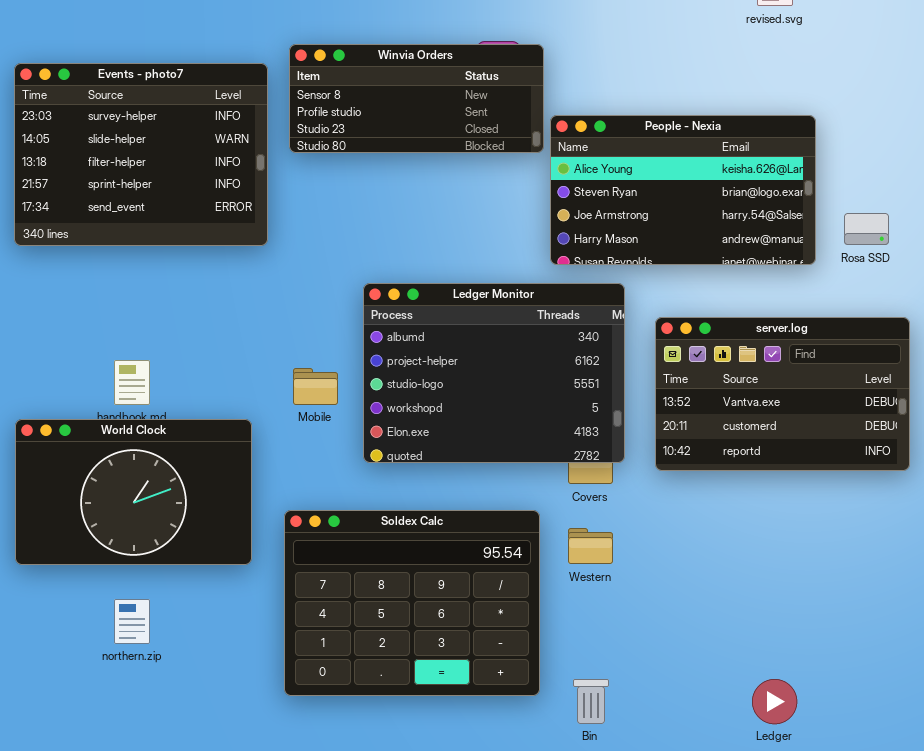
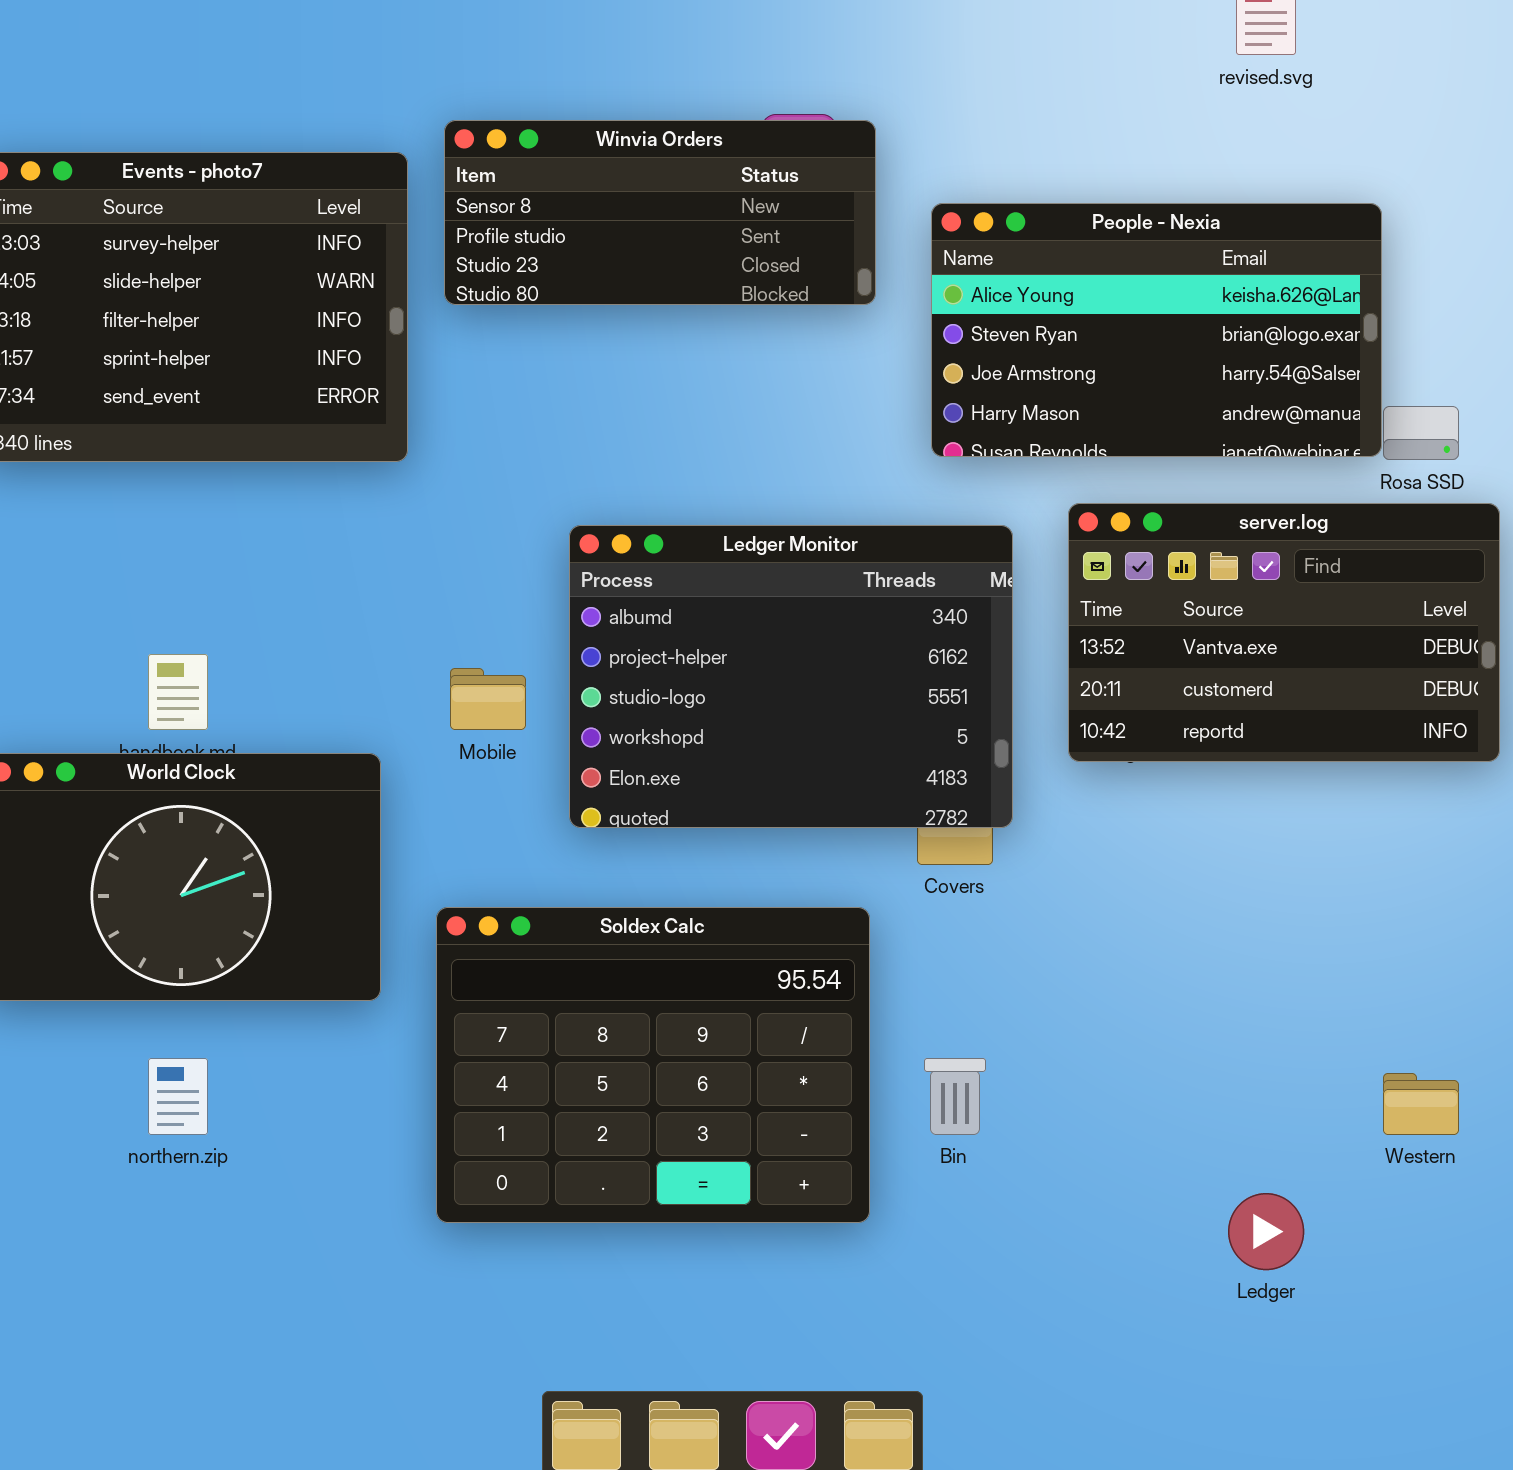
People - Nexia: [550,115,816,265] -> [931,203,1382,457], moved
server.log: [655,317,910,471] -> [1068,503,1500,762], moved
Western: [568,528,613,564] -> [1383,1073,1459,1135], moved
Bin: [573,679,609,724] -> [924,1058,986,1135], moved

